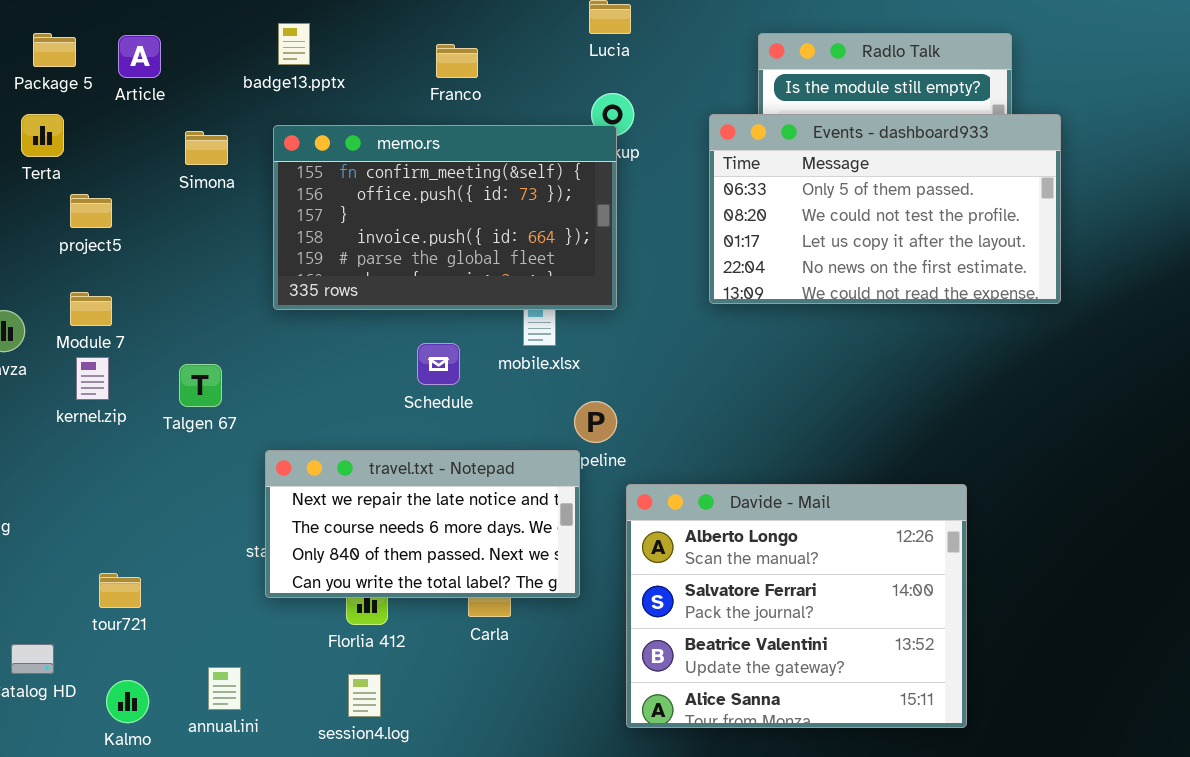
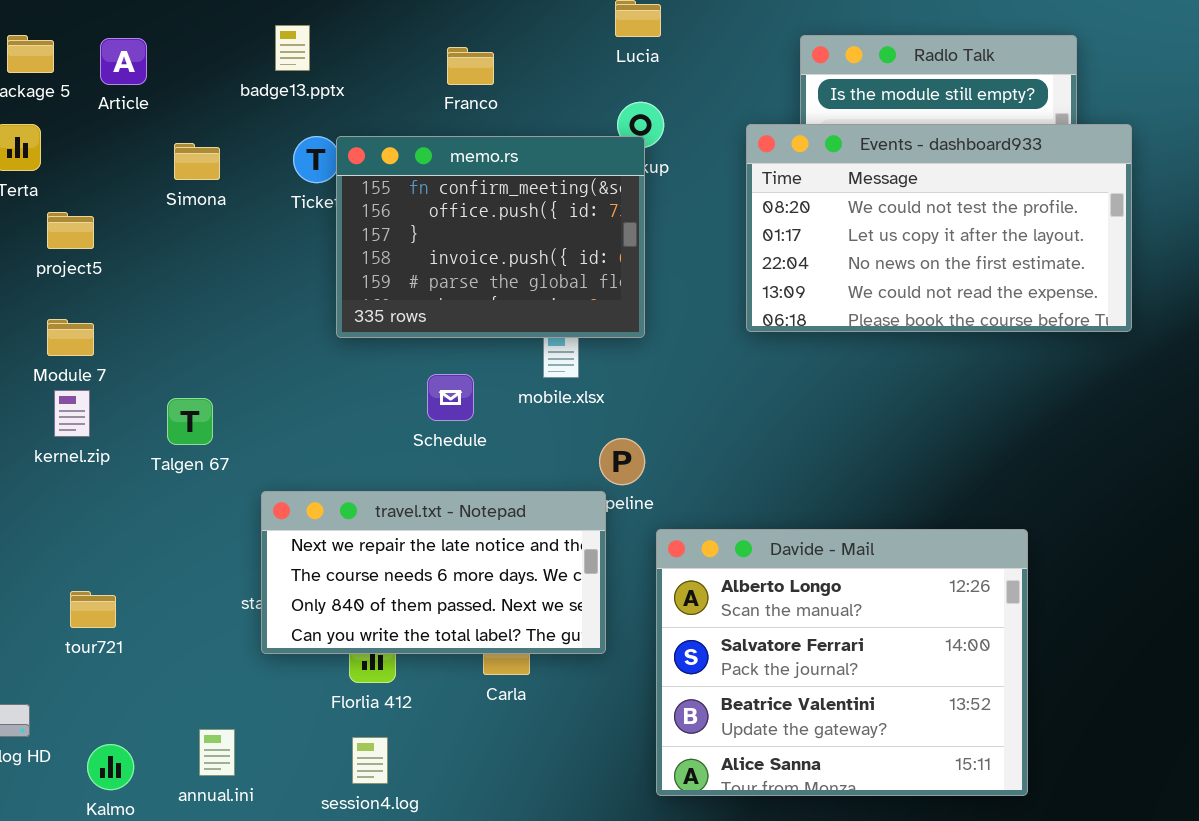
Events - dashboard933: [709,114,1061,304] -> [746,124,1132,332], scrolled down 1 row
memo.rs: [273,125,617,310] -> [336,136,645,338], resized
tour721: [99,573,141,608] -> [70,591,116,628], moved

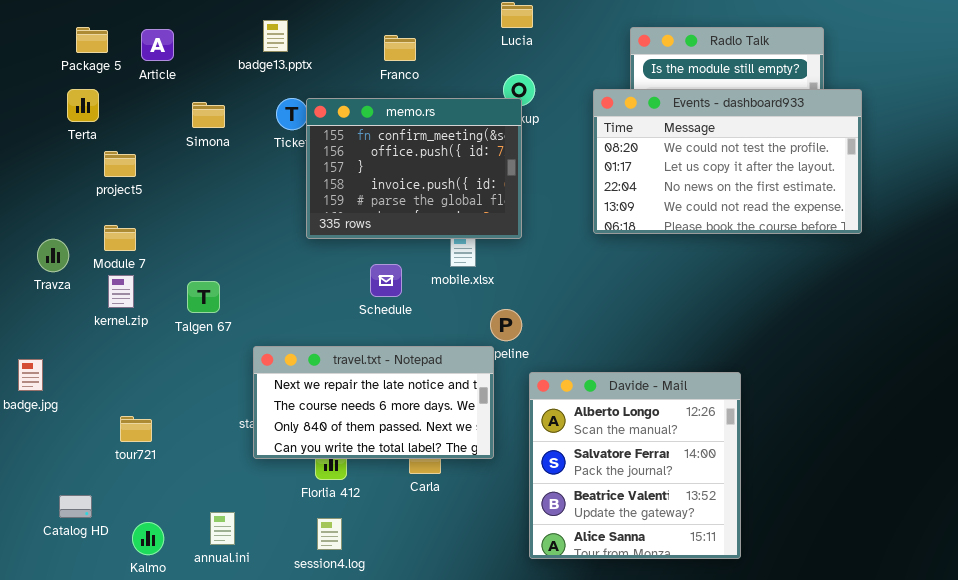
Davide - Mail: [656,529,1028,796] -> [529,372,741,559], resized

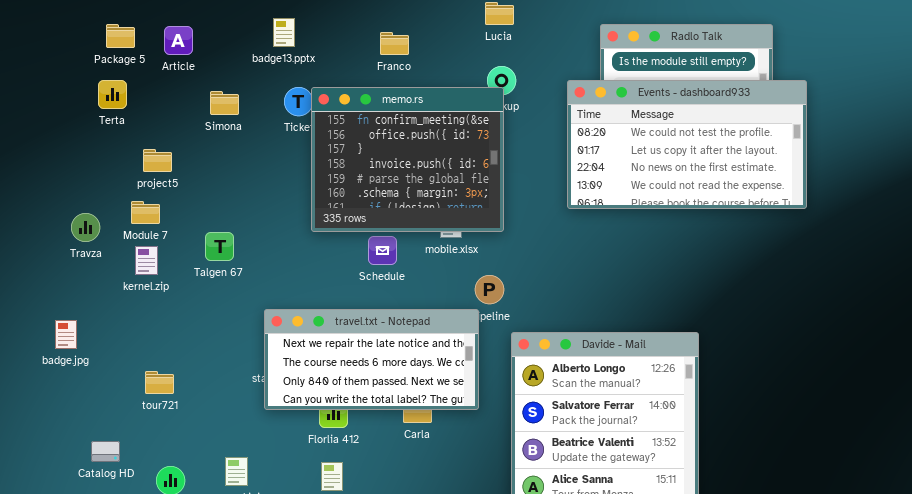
memo.rs: [306,98,522,239] -> [311,87,504,232], resized
project5: [104,151,136,177] -> [143,149,172,172], moved
Talgen 67: [187,281,220,313] -> [205,232,234,261], moved

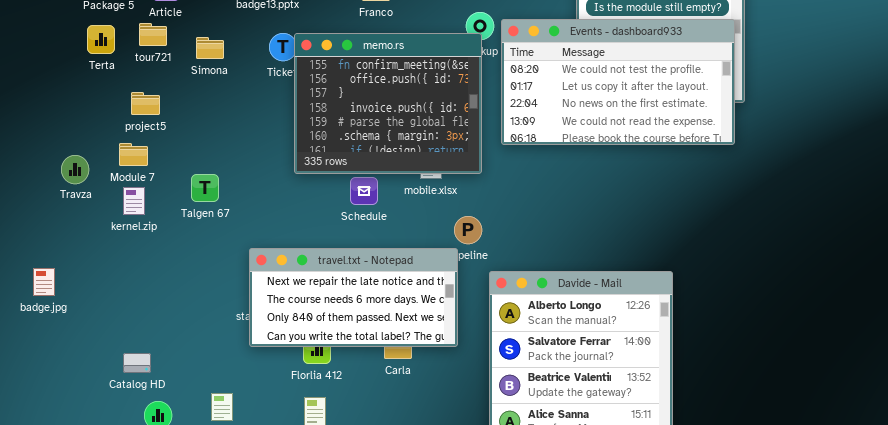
Events - dashboard933: [567,80,807,209] -> [501,19,735,145], moved
badge.jpg: [55,320,77,349] -> [33,268,55,296], moved
tour721: [145,371,174,394] -> [139,23,167,46], moved
Catalog HD: [91,441,120,462] -> [123,353,151,373], moved

